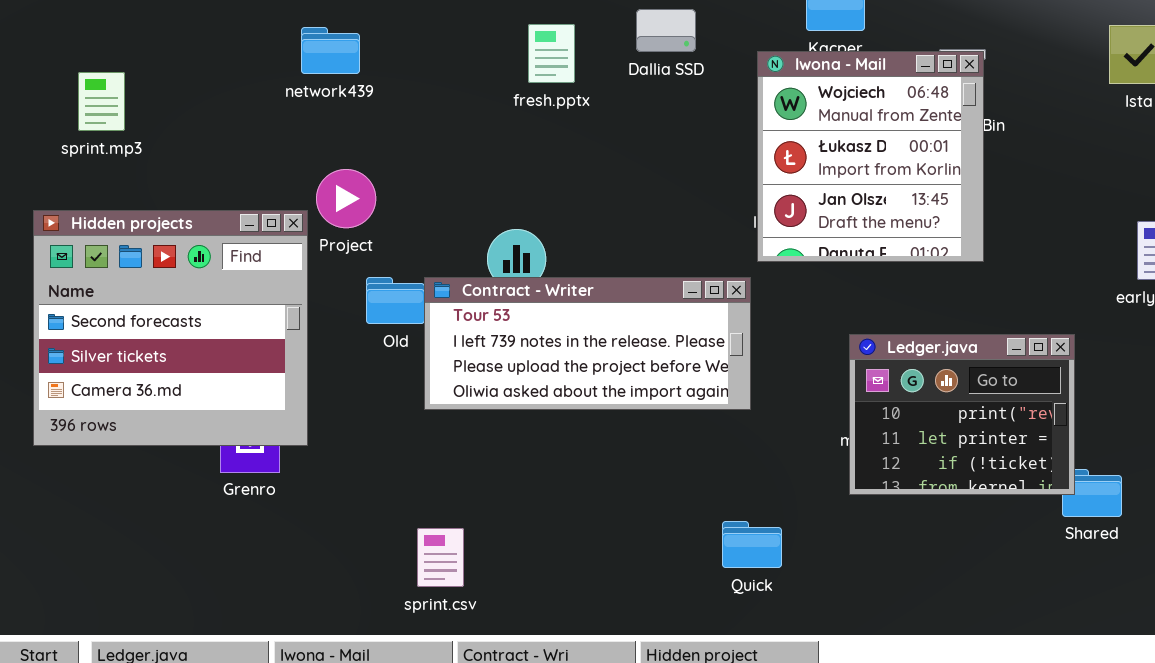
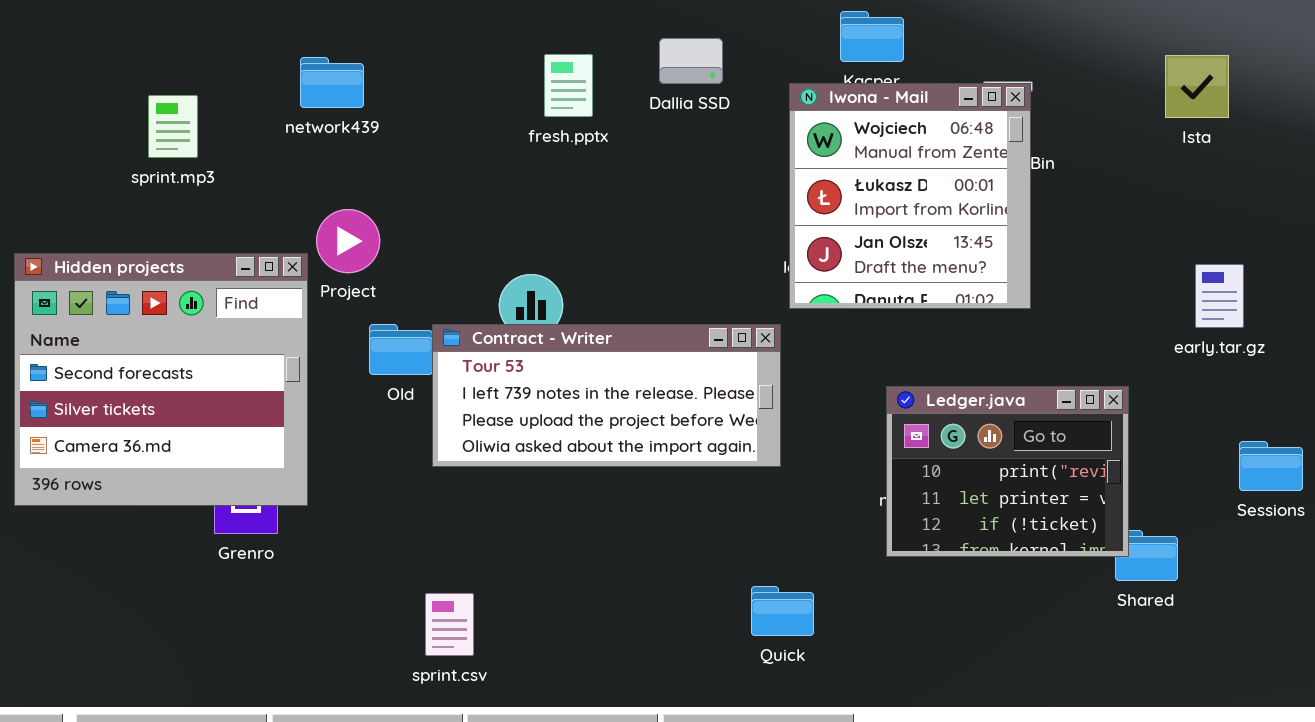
sprint.mp3: [78,72,125,131] -> [148,95,198,158], moved

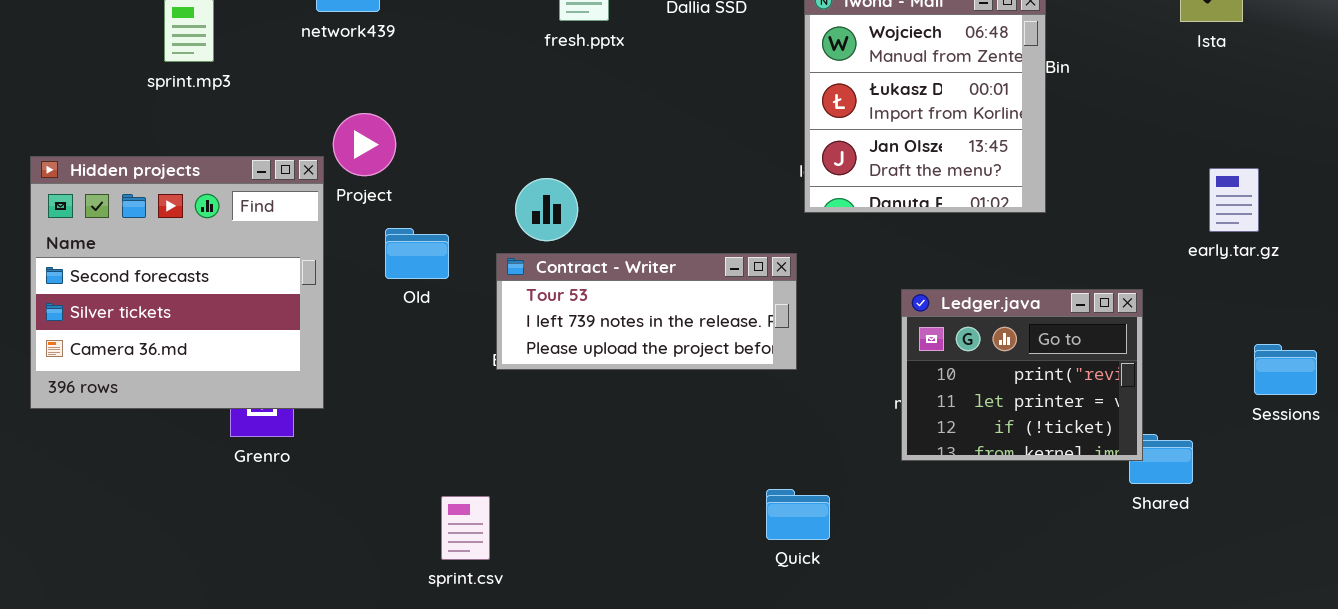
Contract - Writer: [432,324,781,467] -> [496,253,797,370], resized

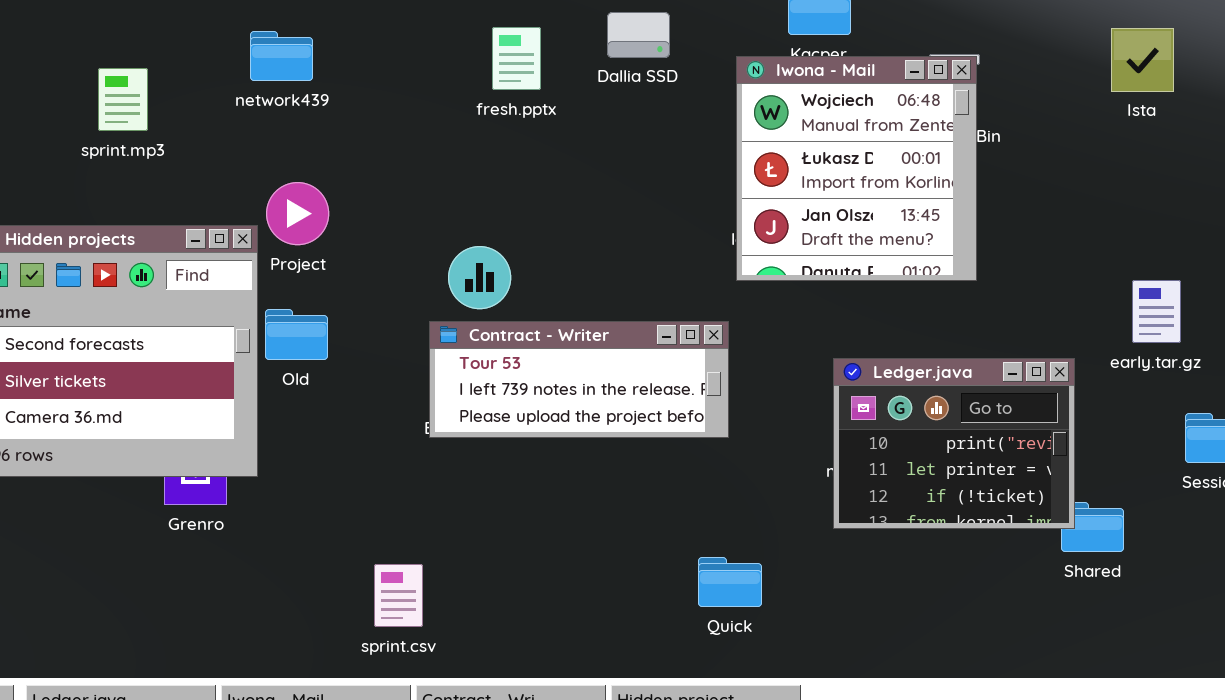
early.tar.gz: [1209,168,1259,232] -> [1132,280,1181,343], moved
Old: [385,228,449,279] -> [265,309,328,360], moved

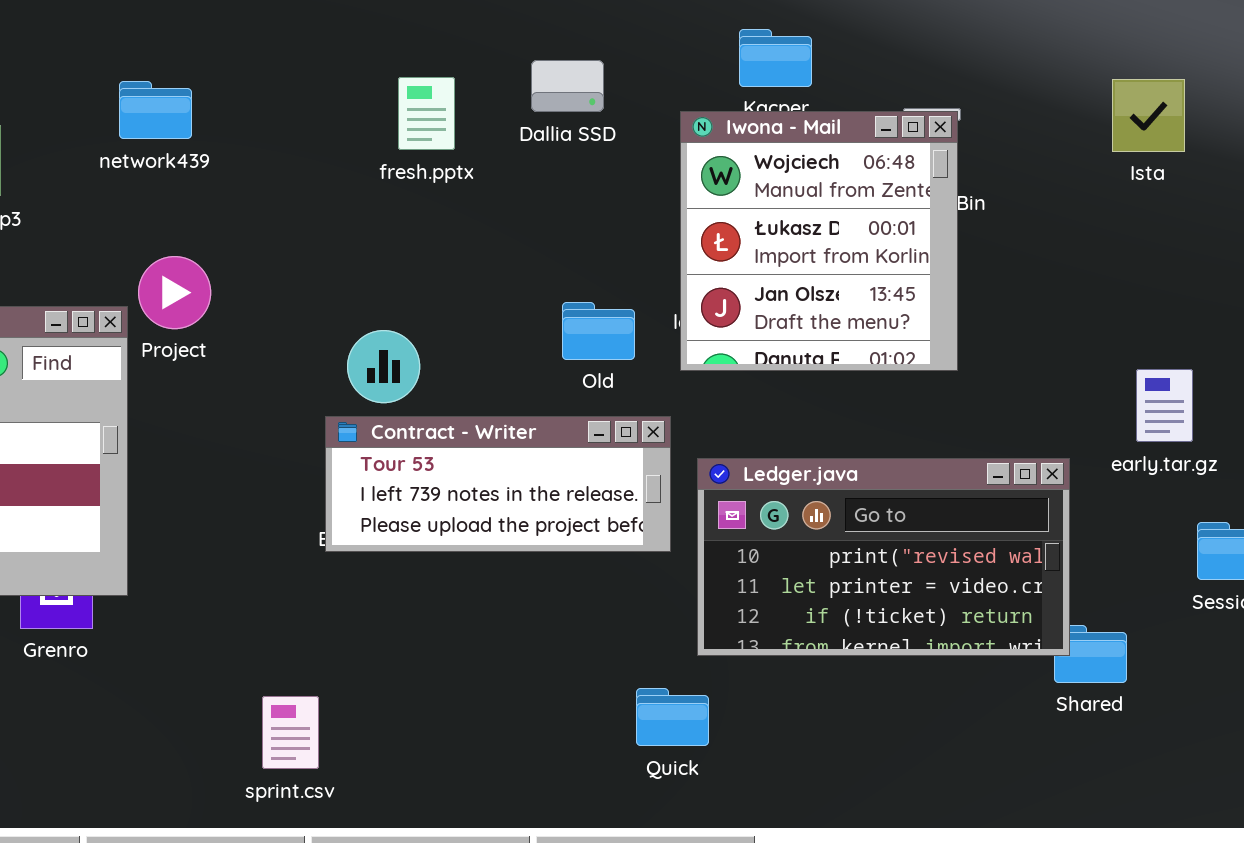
Old: [265,309,328,360] -> [562,302,635,360], moved
Ledger.java: [833,358,1075,529] -> [697,458,1070,656], resized

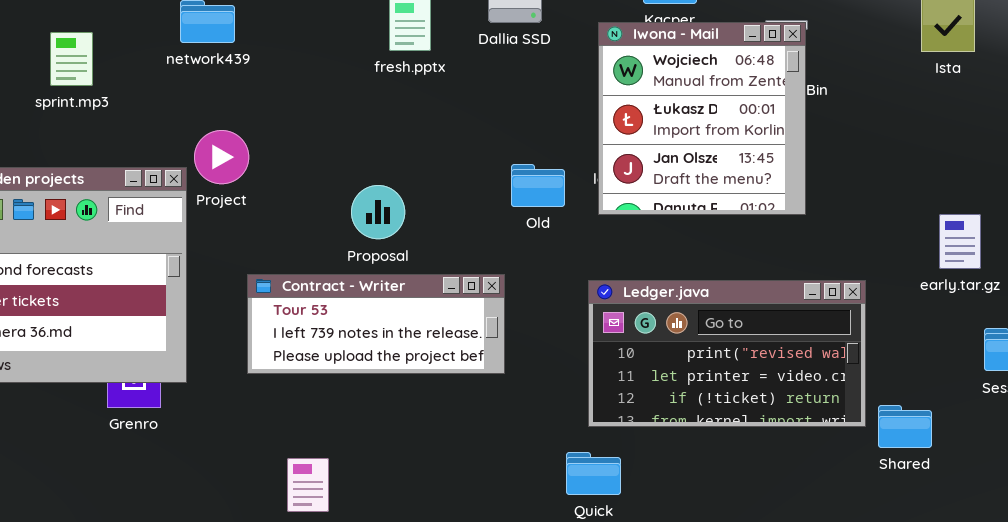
Contract - Writer: [325,416,671,552] -> [247,274,505,374], moved
Ledger.java: [697,458,1070,656] -> [588,280,866,427], moved

